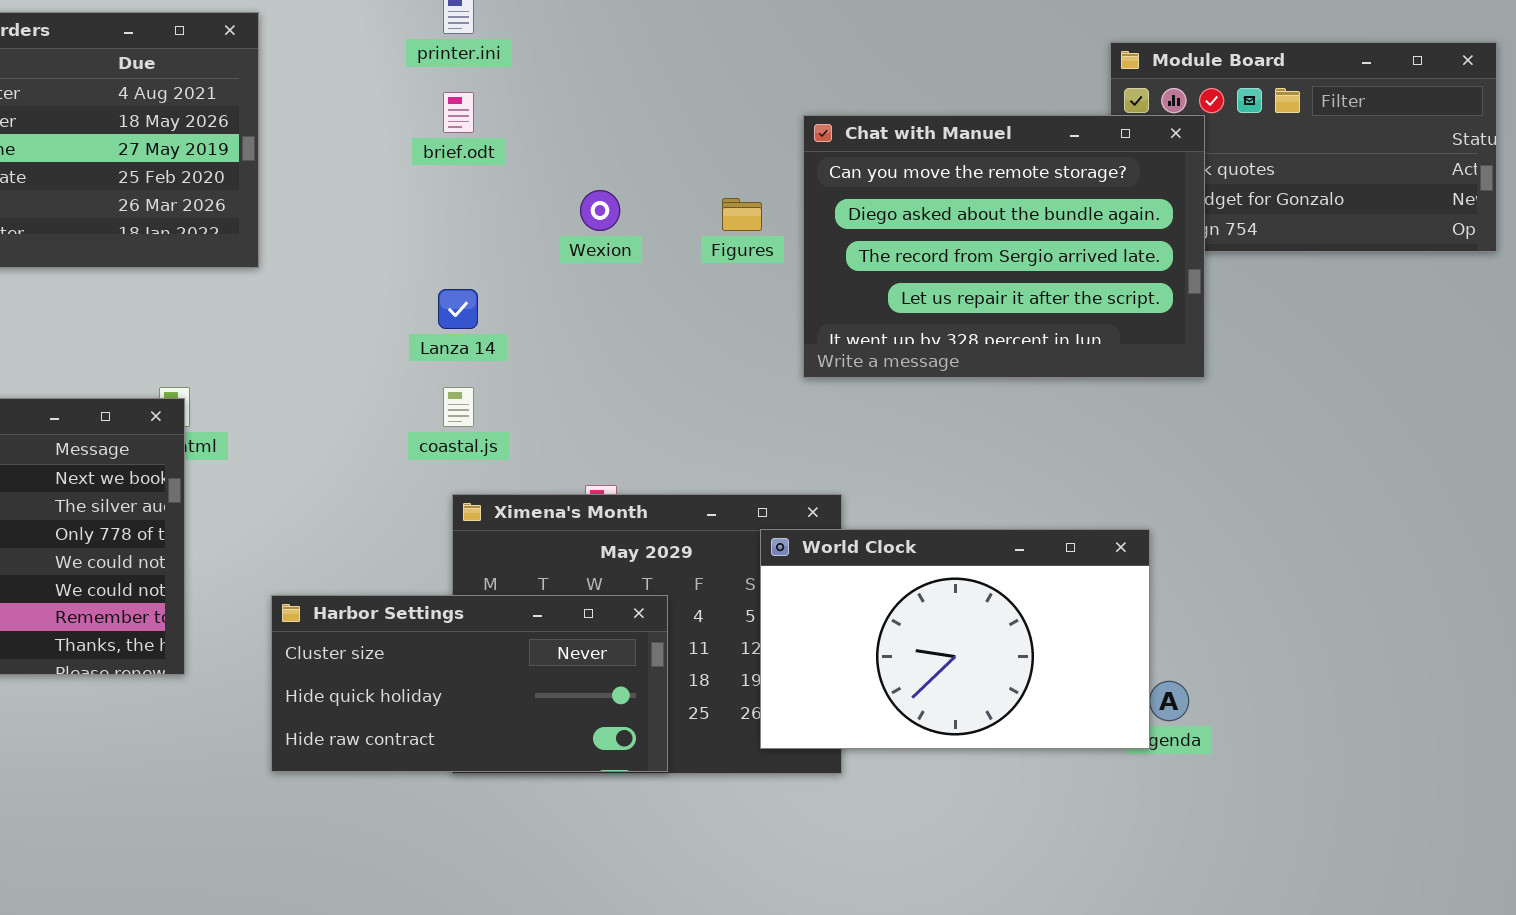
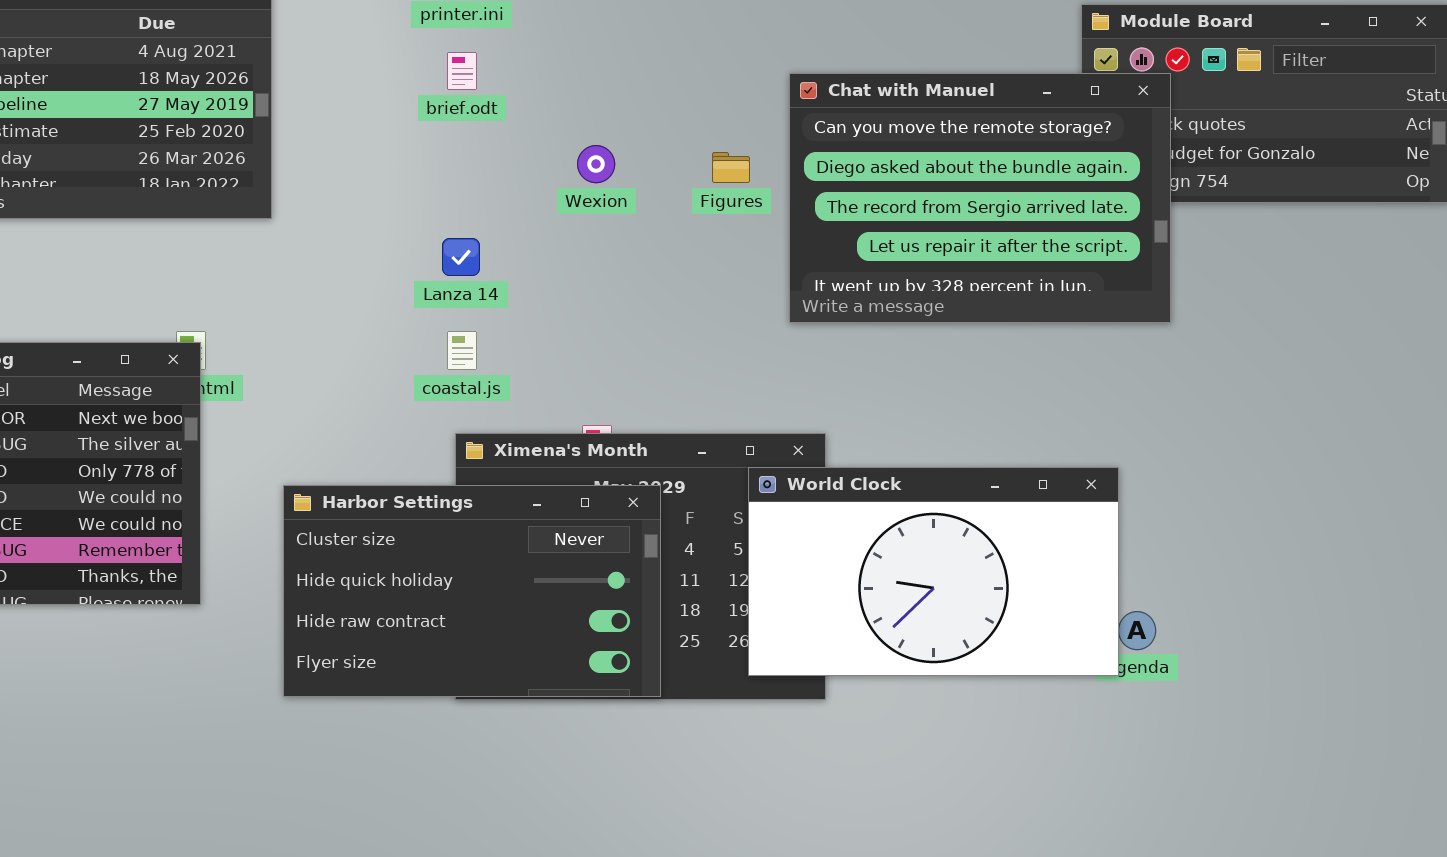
Harbor Settings: [271,595,668,772] -> [283,485,661,697], resized

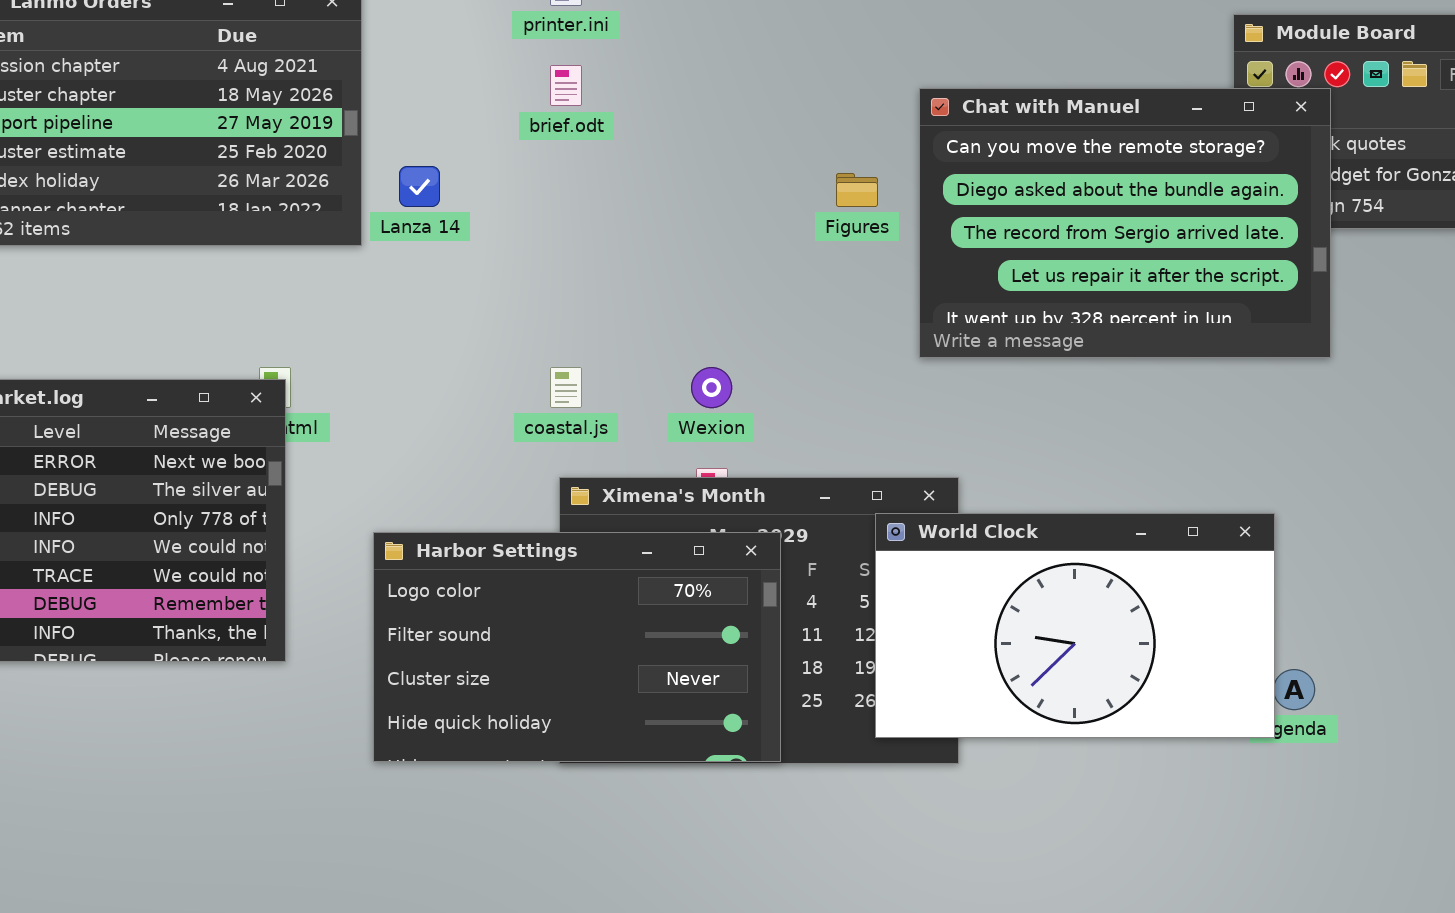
Wexion: [577,145,615,183] -> [691,367,732,408], moved
Lanza 14: [442,238,480,276] -> [399,166,440,207], moved
Harbor Settings: [283,485,661,697] -> [373,532,781,762], scrolled up 2 rows

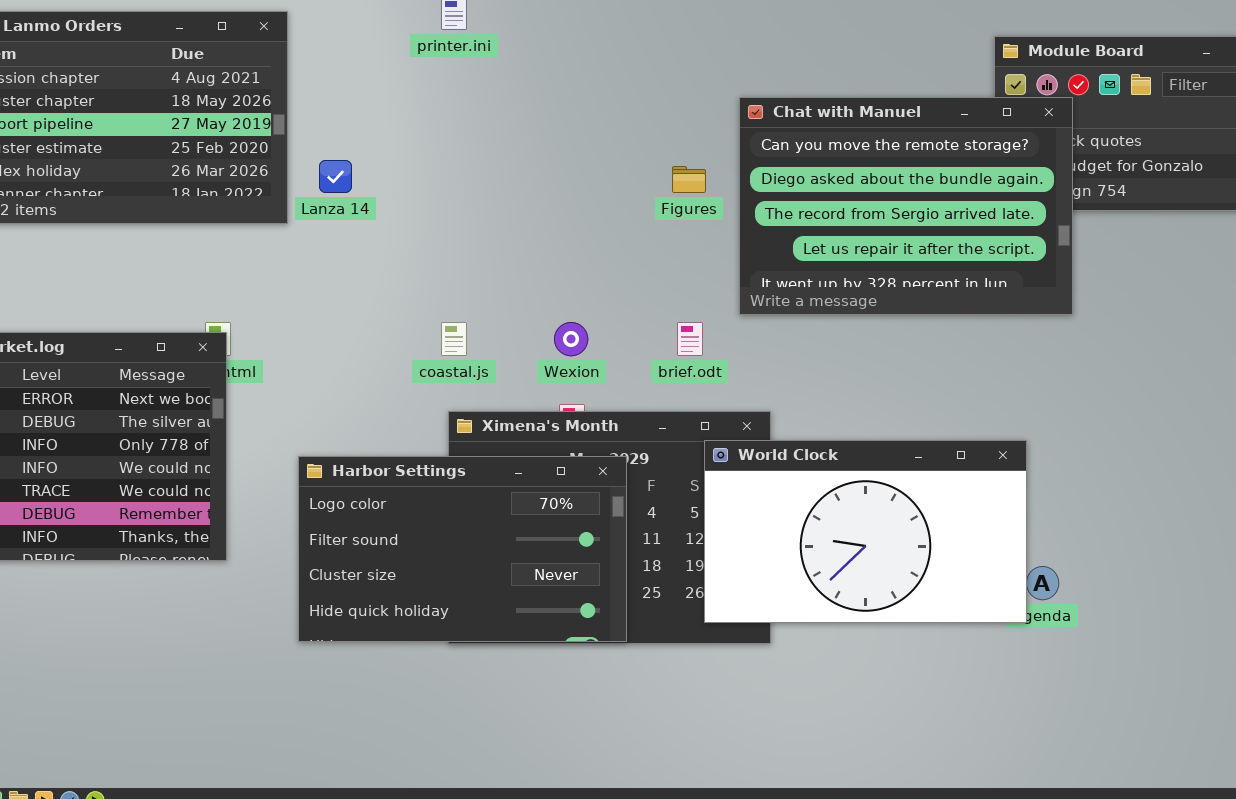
brief.odt: [550,65,582,106] -> [677,322,703,356], moved

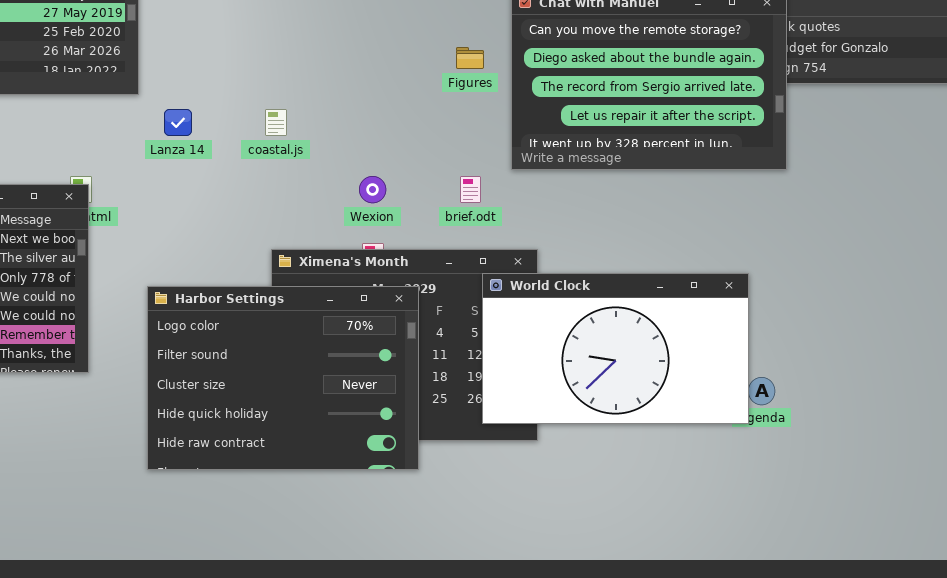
Lanza 14: [319,160,352,193] -> [164,109,192,136], moved
coastal.js: [441,322,467,356] -> [265,109,287,136], moved
Harbor Settings: [298,456,627,642] -> [147,286,419,470], resized

